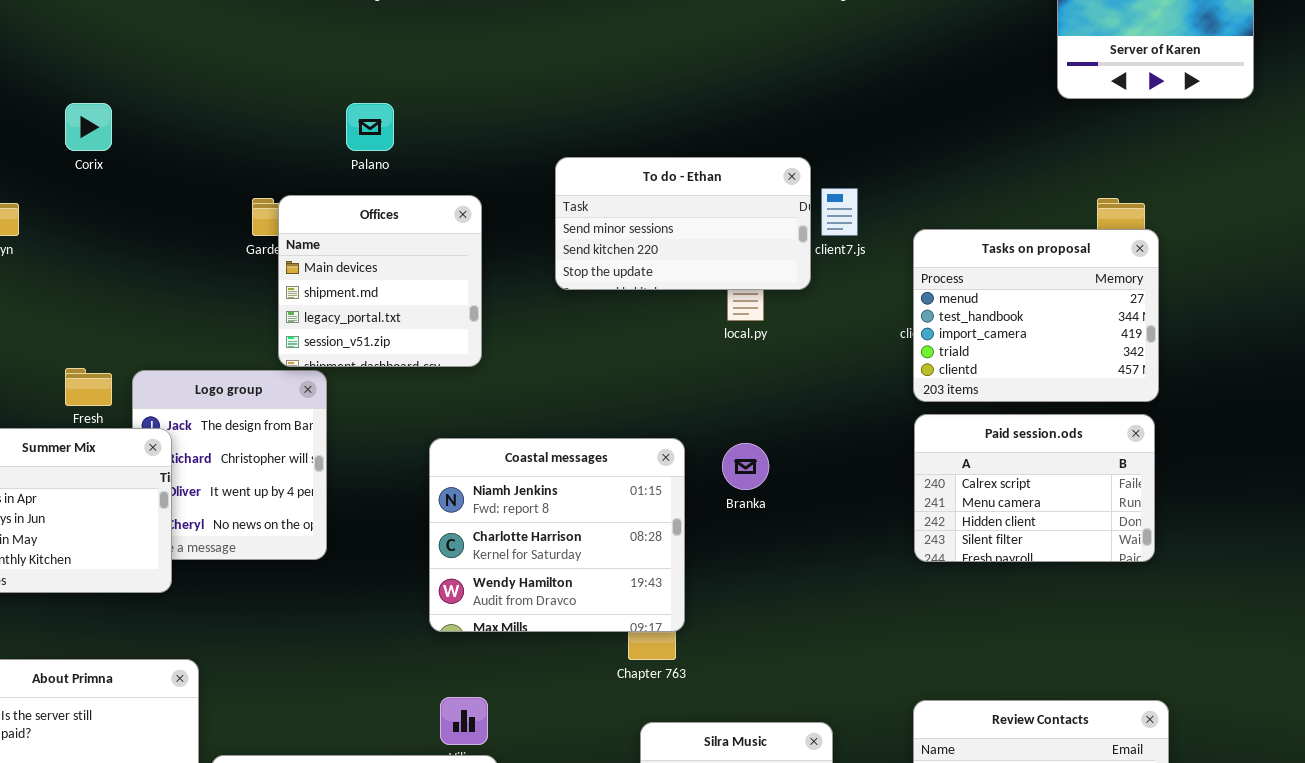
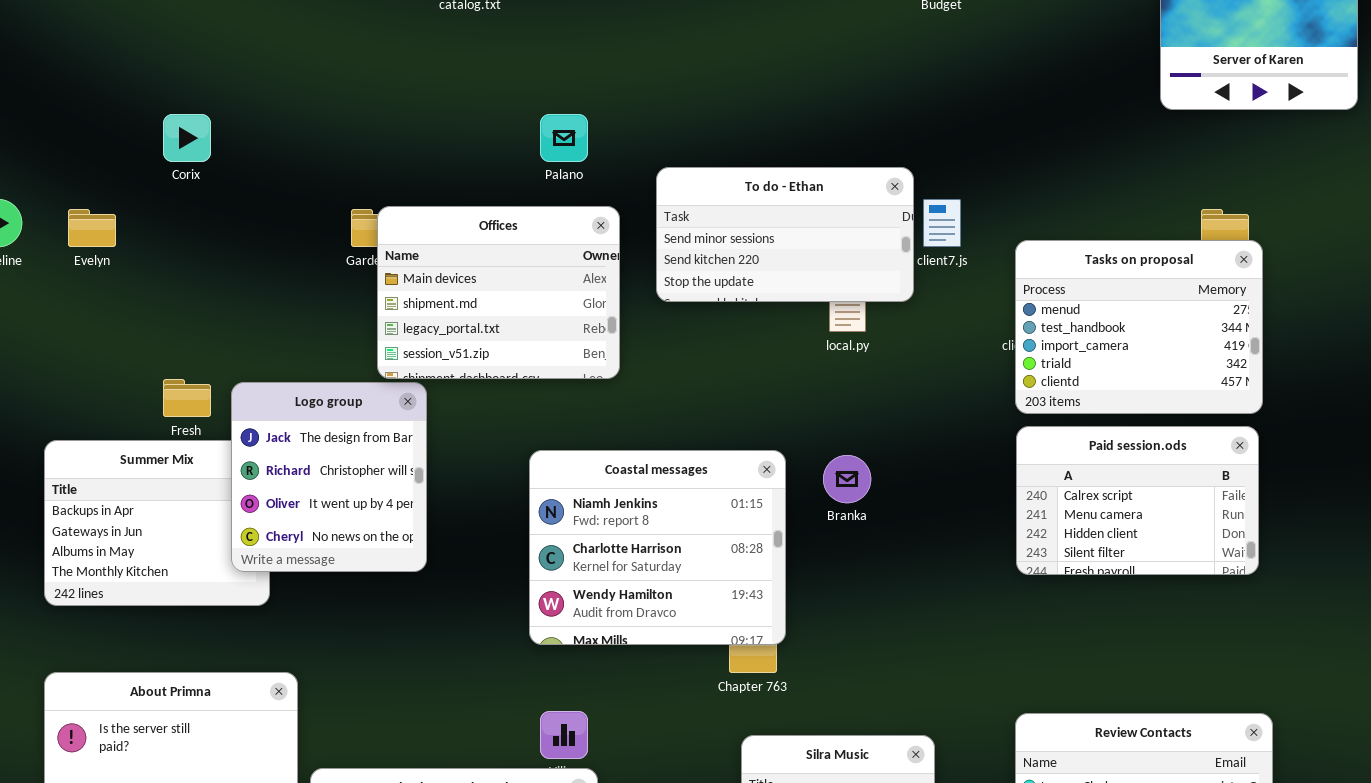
Palano: [346,103,394,151] -> [540,114,588,162], moved
Offices: [278,195,482,367] -> [377,206,620,379], resized
Logo group: [132,370,327,560] -> [231,382,427,572], raised

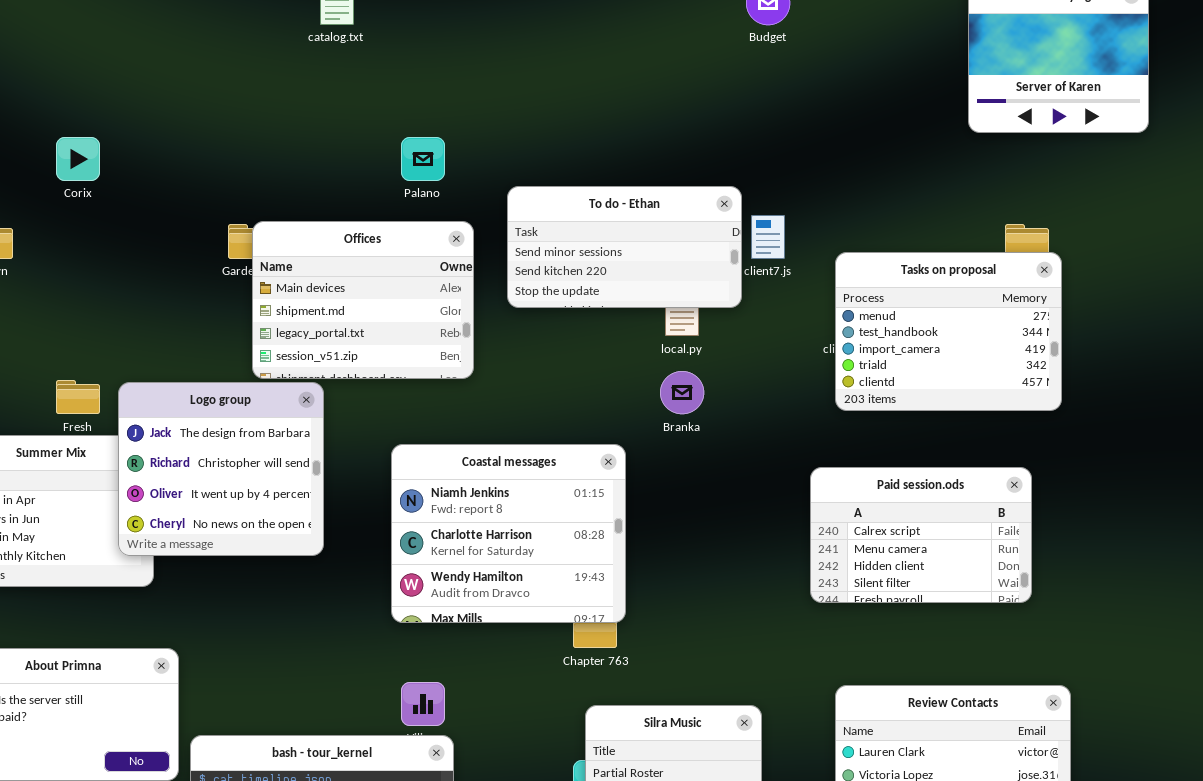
Logo group: [231,382,427,572] -> [118,382,324,556], resized
Paid session.ods: [1016,426,1259,575] -> [810,467,1032,603], moved
Branka: [823,455,871,503] -> [660,371,704,414], moved

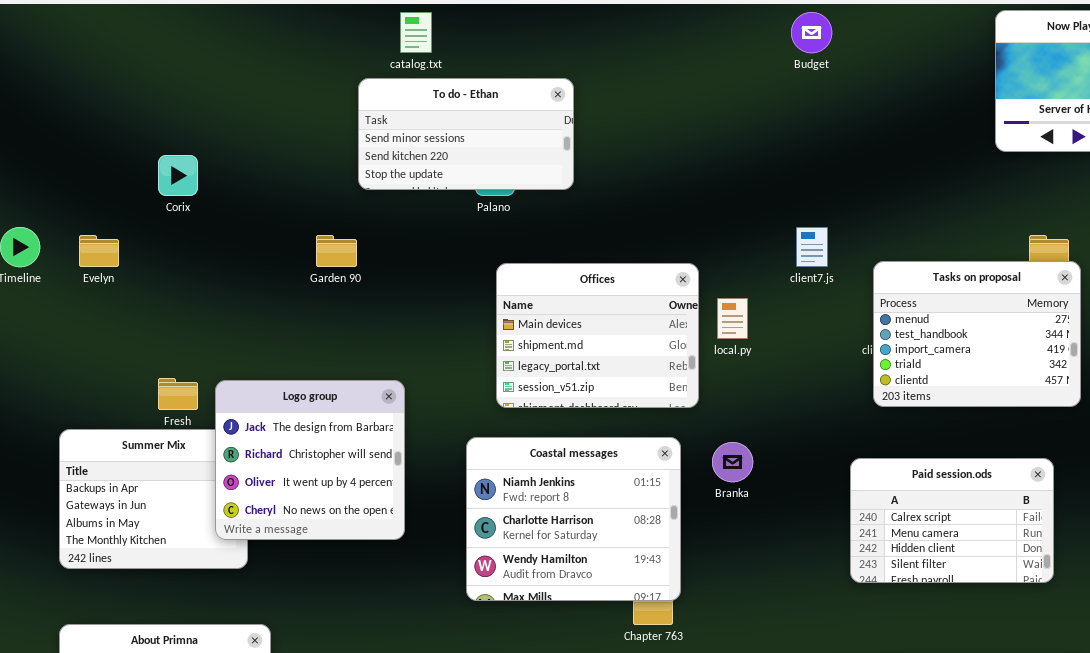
To do - Ethan: [507,186,742,308] -> [358,78,574,190], moved
Offices: [252,221,474,379] -> [496,263,699,408], moved
Branka: [660,371,704,414] -> [712,442,753,482], moved

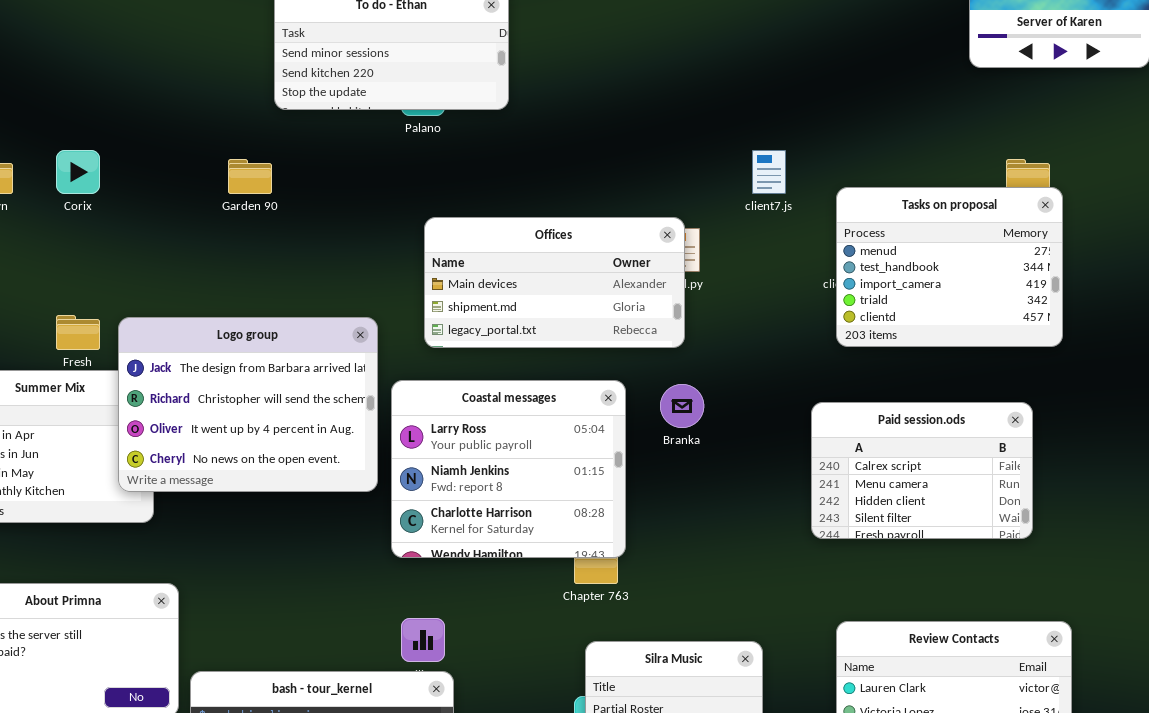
Corix: [158,155,198,196] -> [56,150,100,194], moved
Offices: [496,263,699,408] -> [424,217,685,348], resized
Logo group: [215,380,405,540] -> [118,317,378,492], resized
Coastal messages: [466,437,681,601] -> [391,380,626,558], scrolled up 1 row

